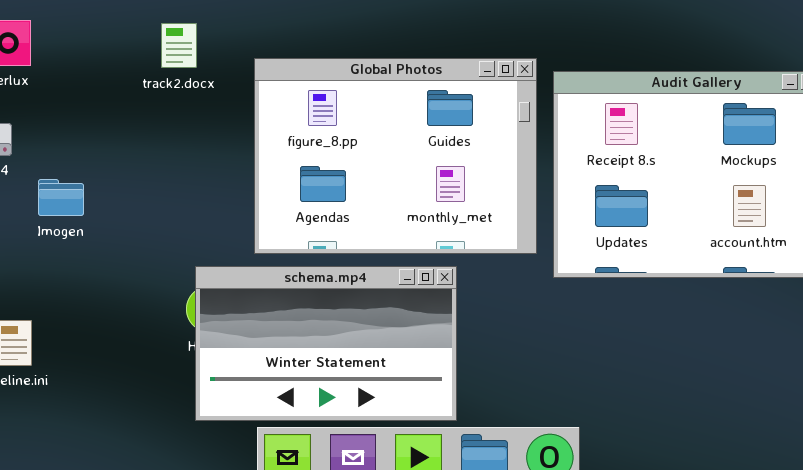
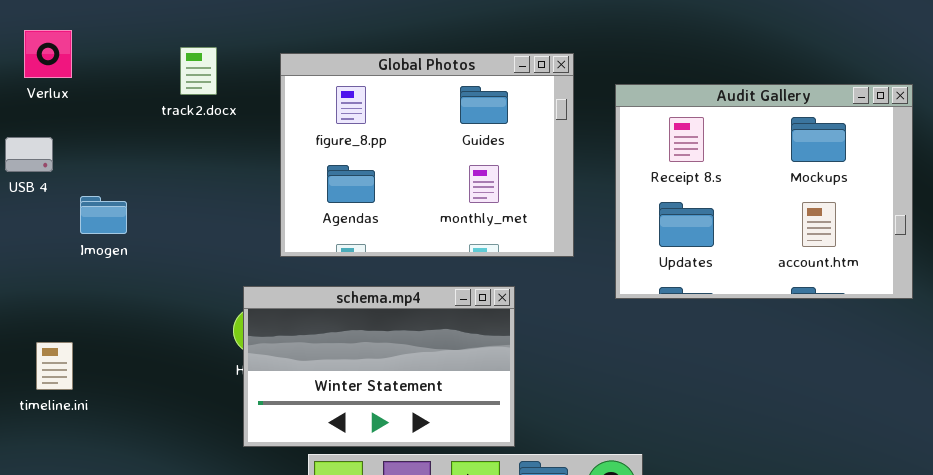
track2.docx: [161,23,197,68] -> [180,47,217,95], moved
Global Photos: [254,58,537,254] -> [280,53,574,257], moved

